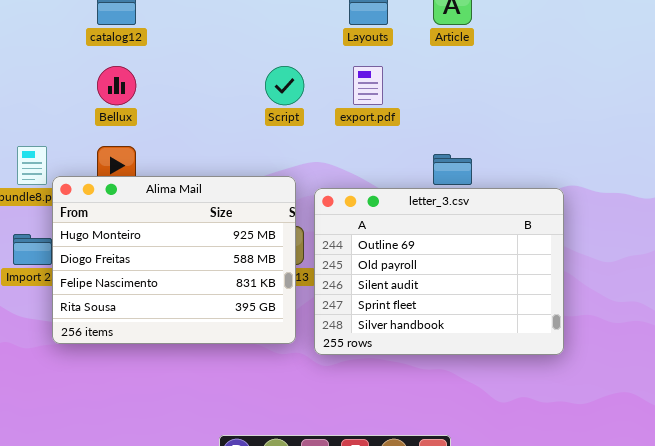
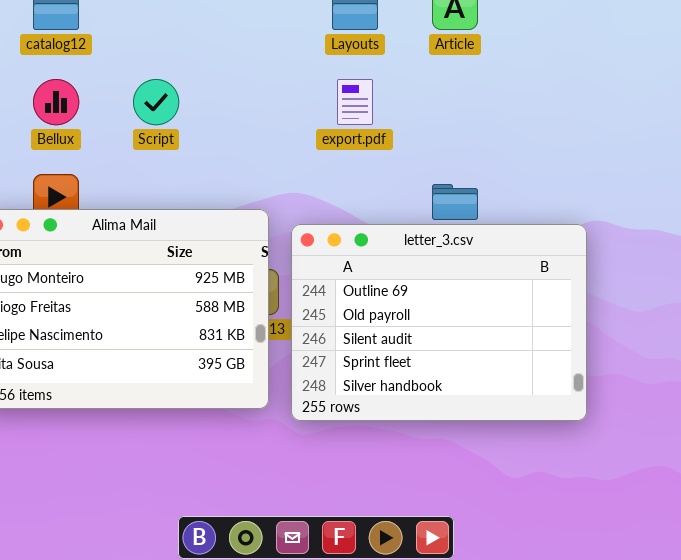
Script: [265,66,304,105] -> [133,79,179,125], moved

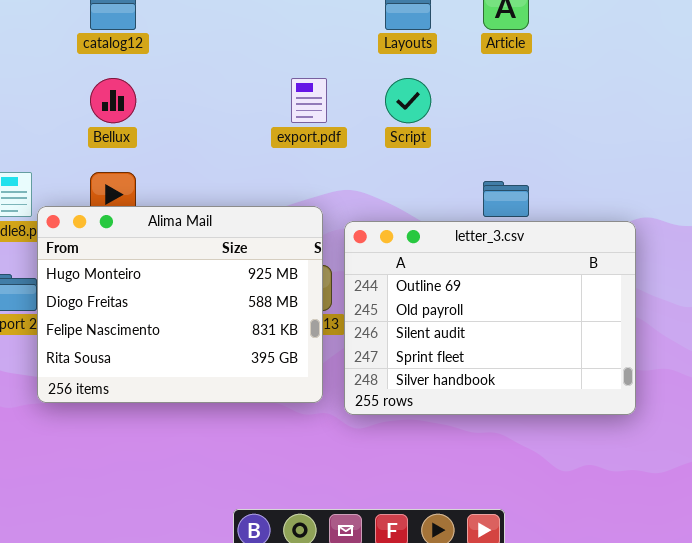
Script: [133,79,179,125] -> [385,78,431,123], moved
export.pdf: [337,79,373,125] -> [291,78,327,123], moved

